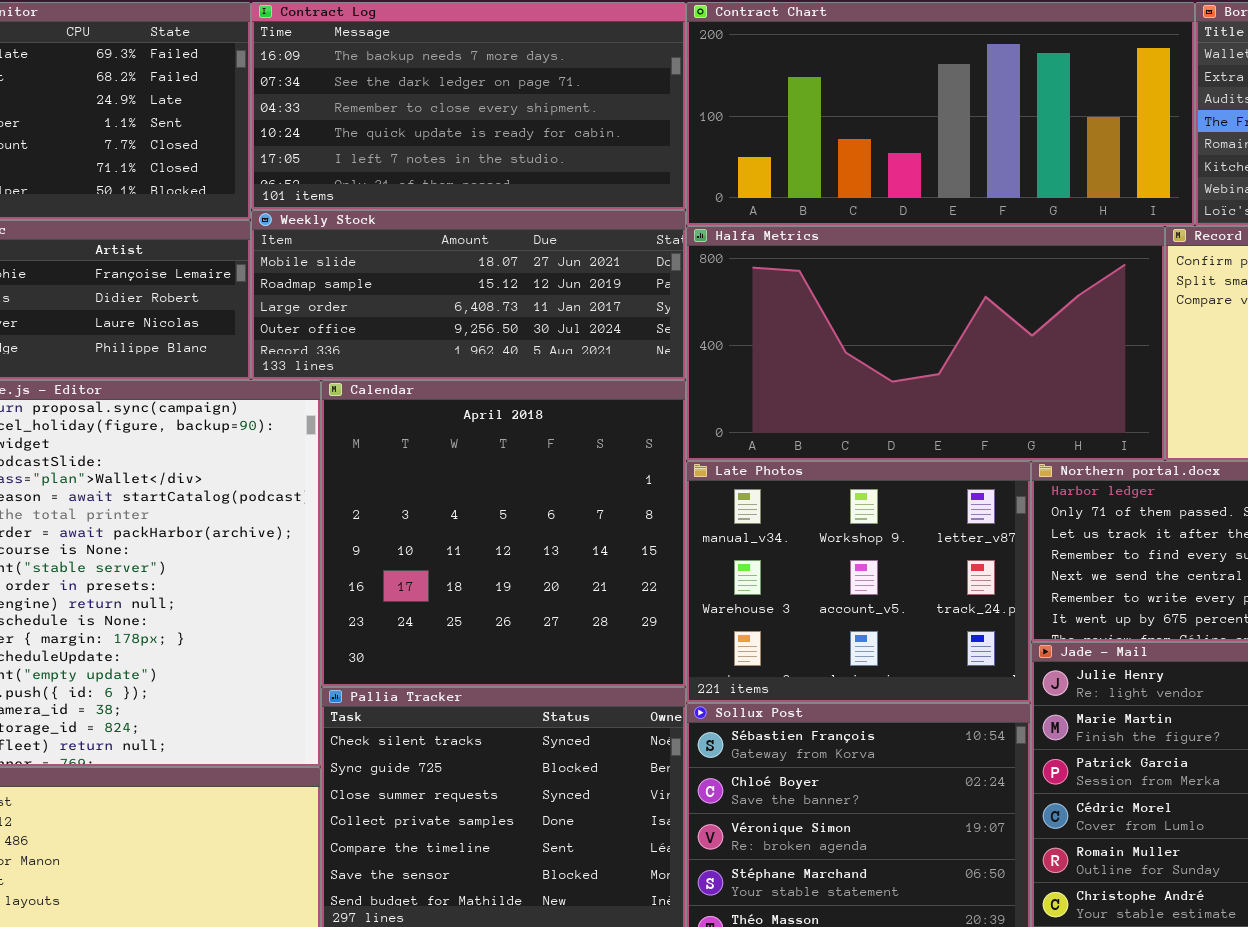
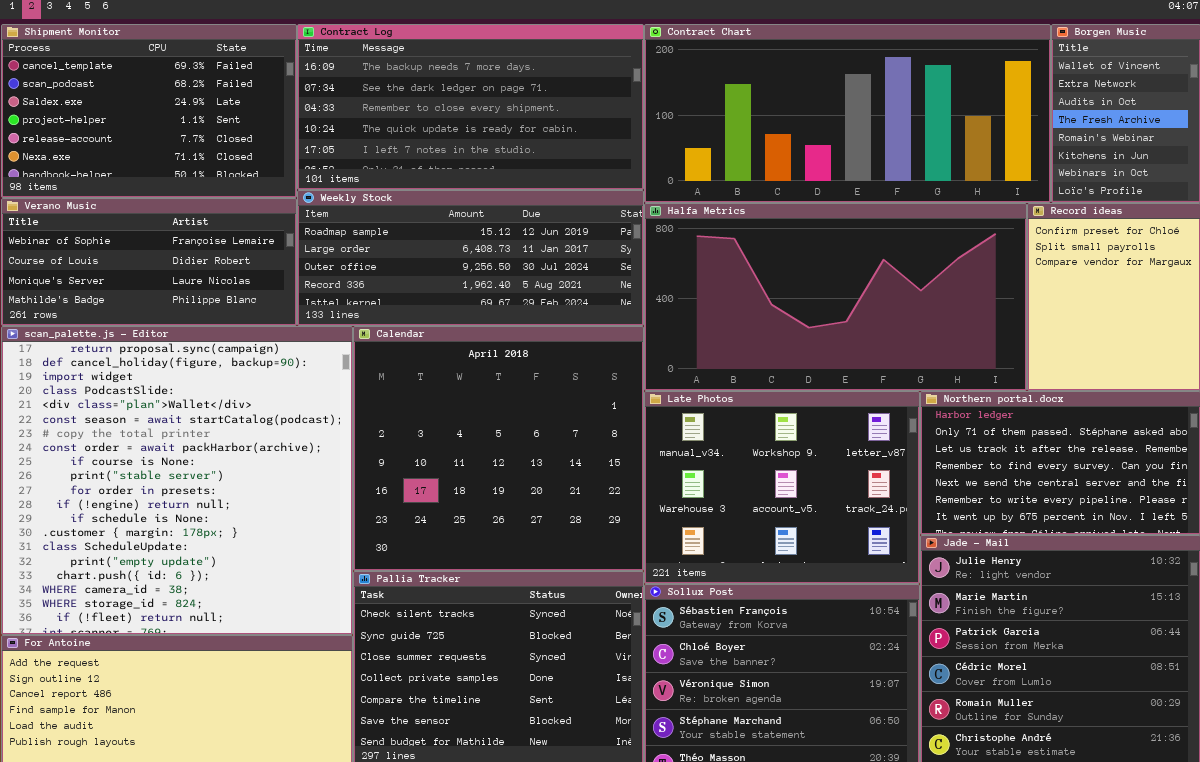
Weekly Stock: [251,210,686,380] -> [297,190,644,326], scrolled down 1 row

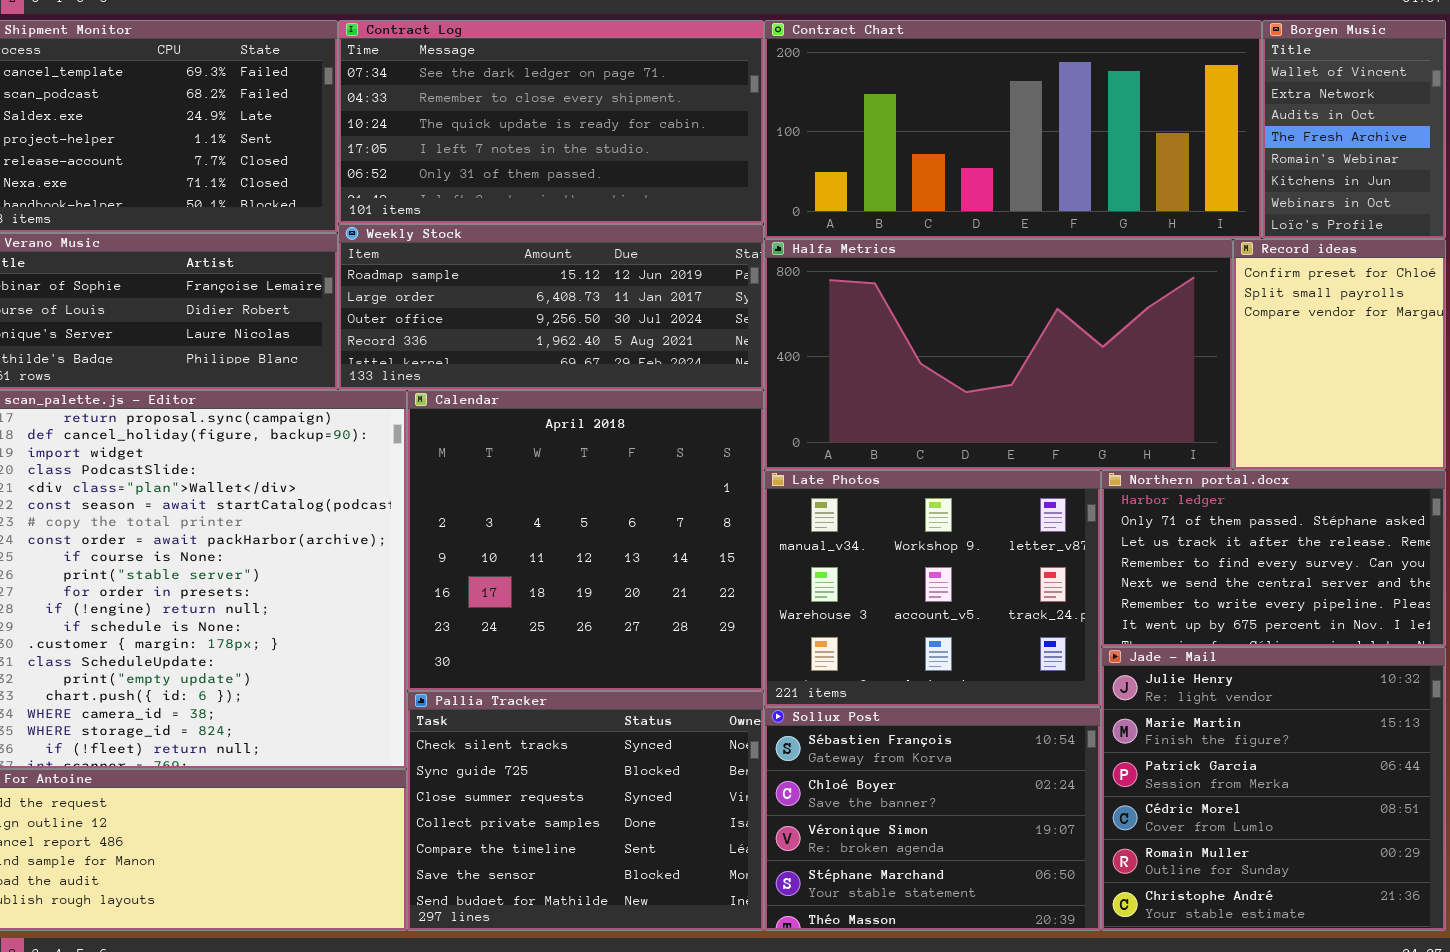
Contract Log: [297,24,644,190] -> [338,20,764,224], scrolled down 1 row

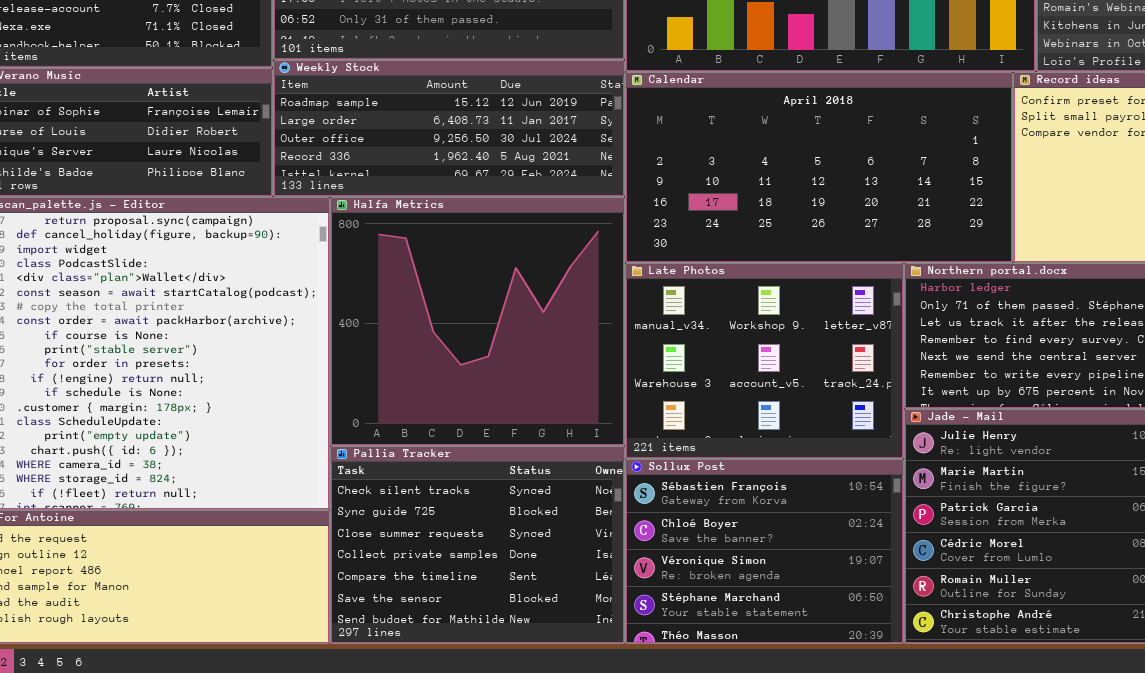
Halfa Metrics: [764,239,1233,470] -> [330,197,625,446], moved, resized
Calendar: [407,390,764,691] -> [625,72,1013,263], moved, resized

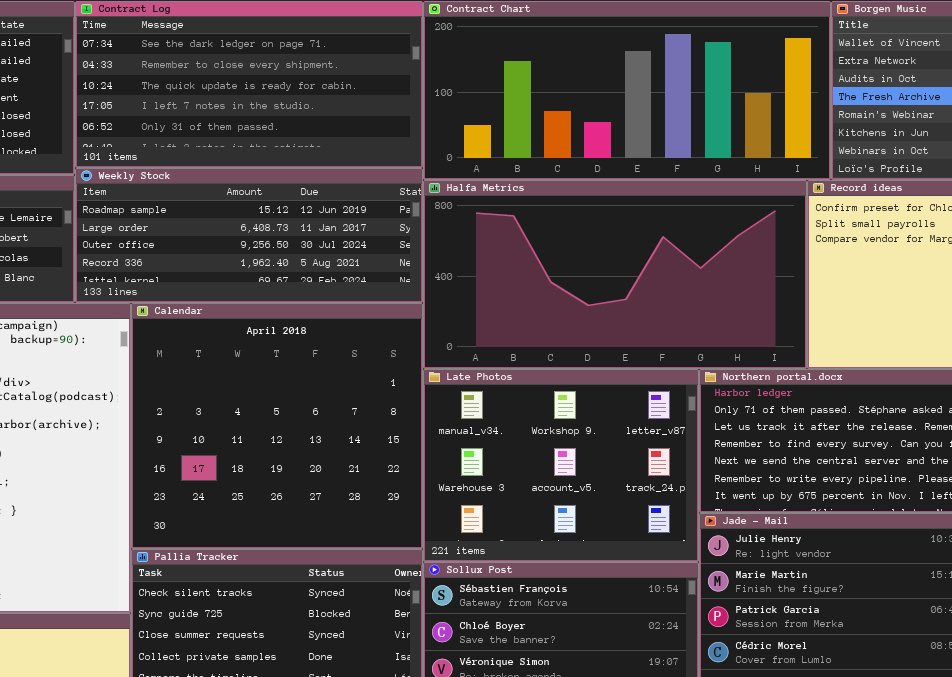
Calendar: [625,72,1013,263] -> [131,303,423,549], moved, resized
Halfa Metrics: [330,197,625,446] -> [423,180,807,369], moved, resized

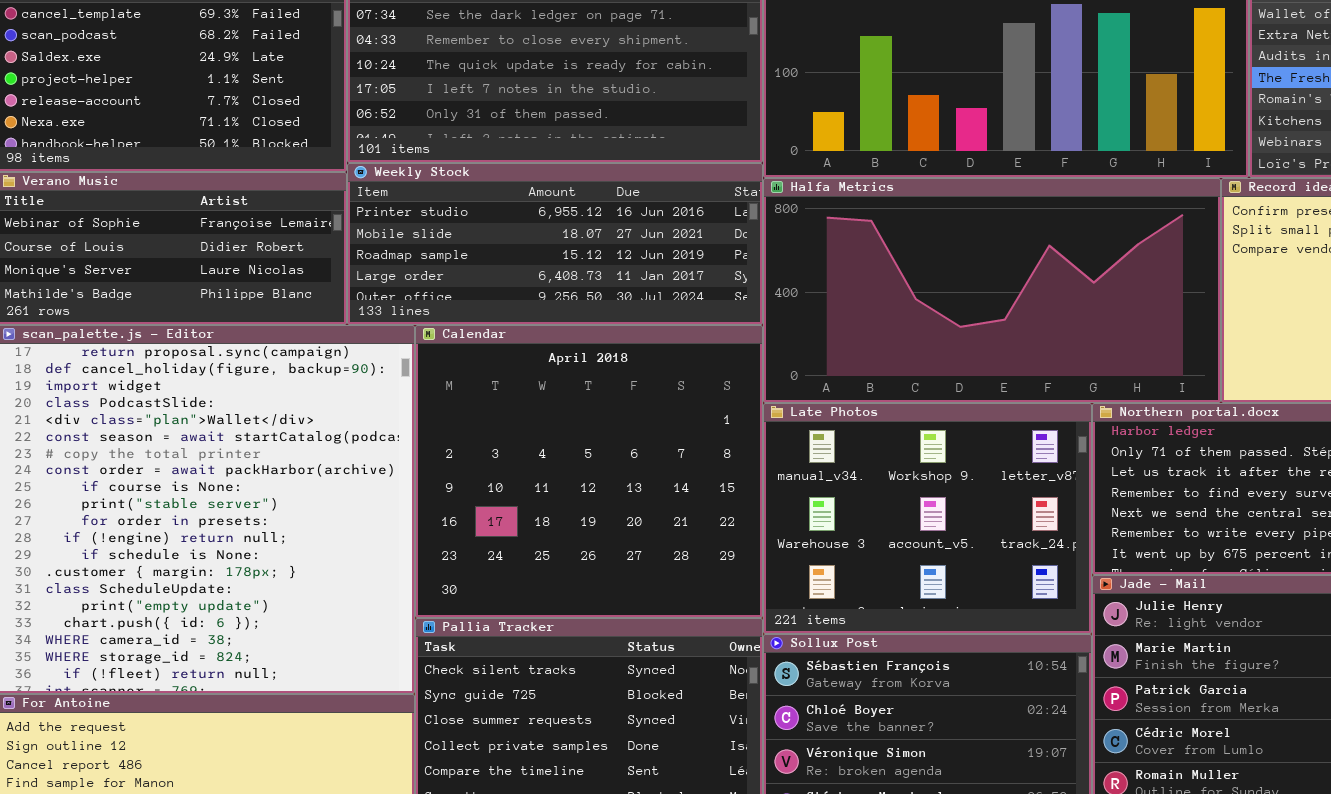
Weekly Stock: [75,168,423,303] -> [347,163,763,325], scrolled up 2 rows

